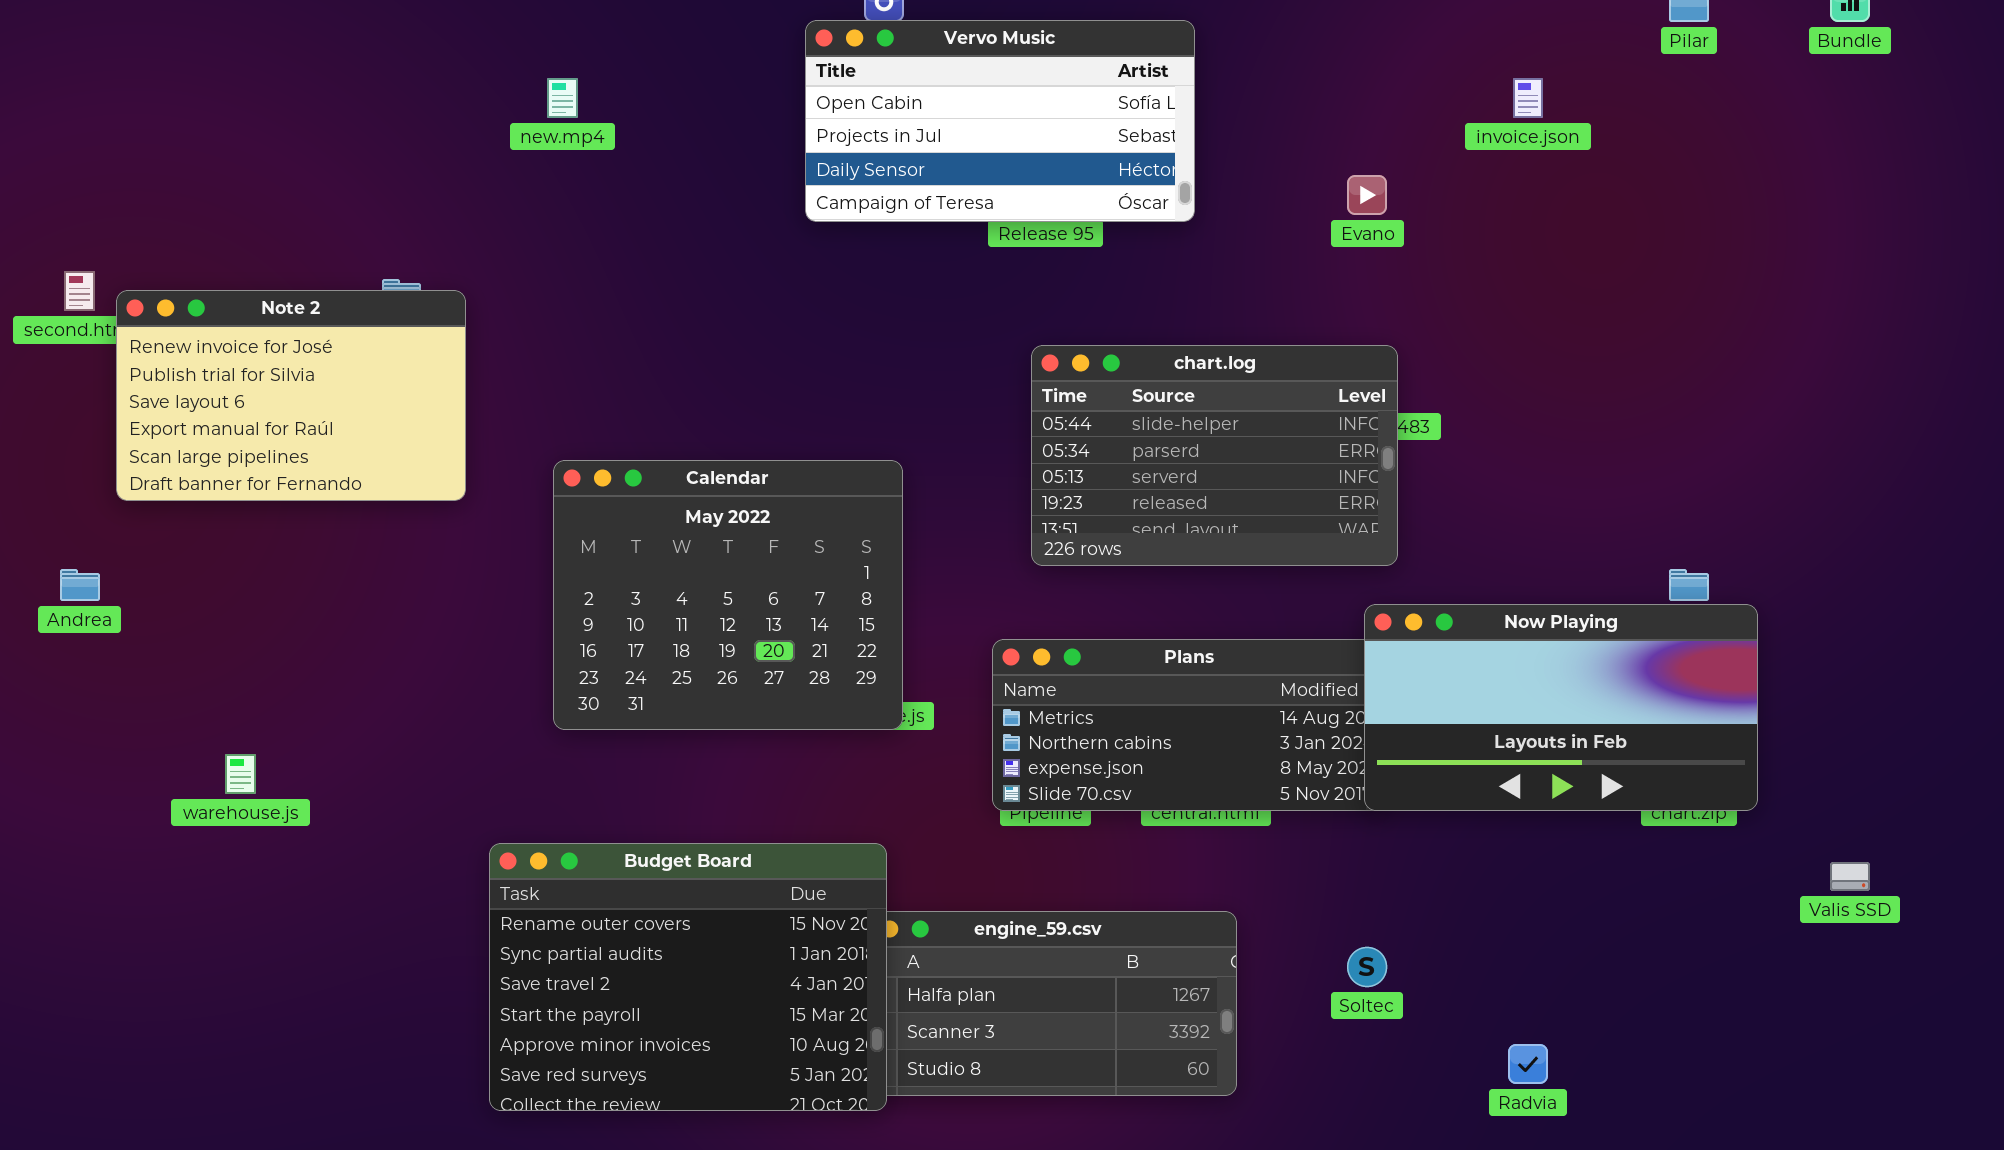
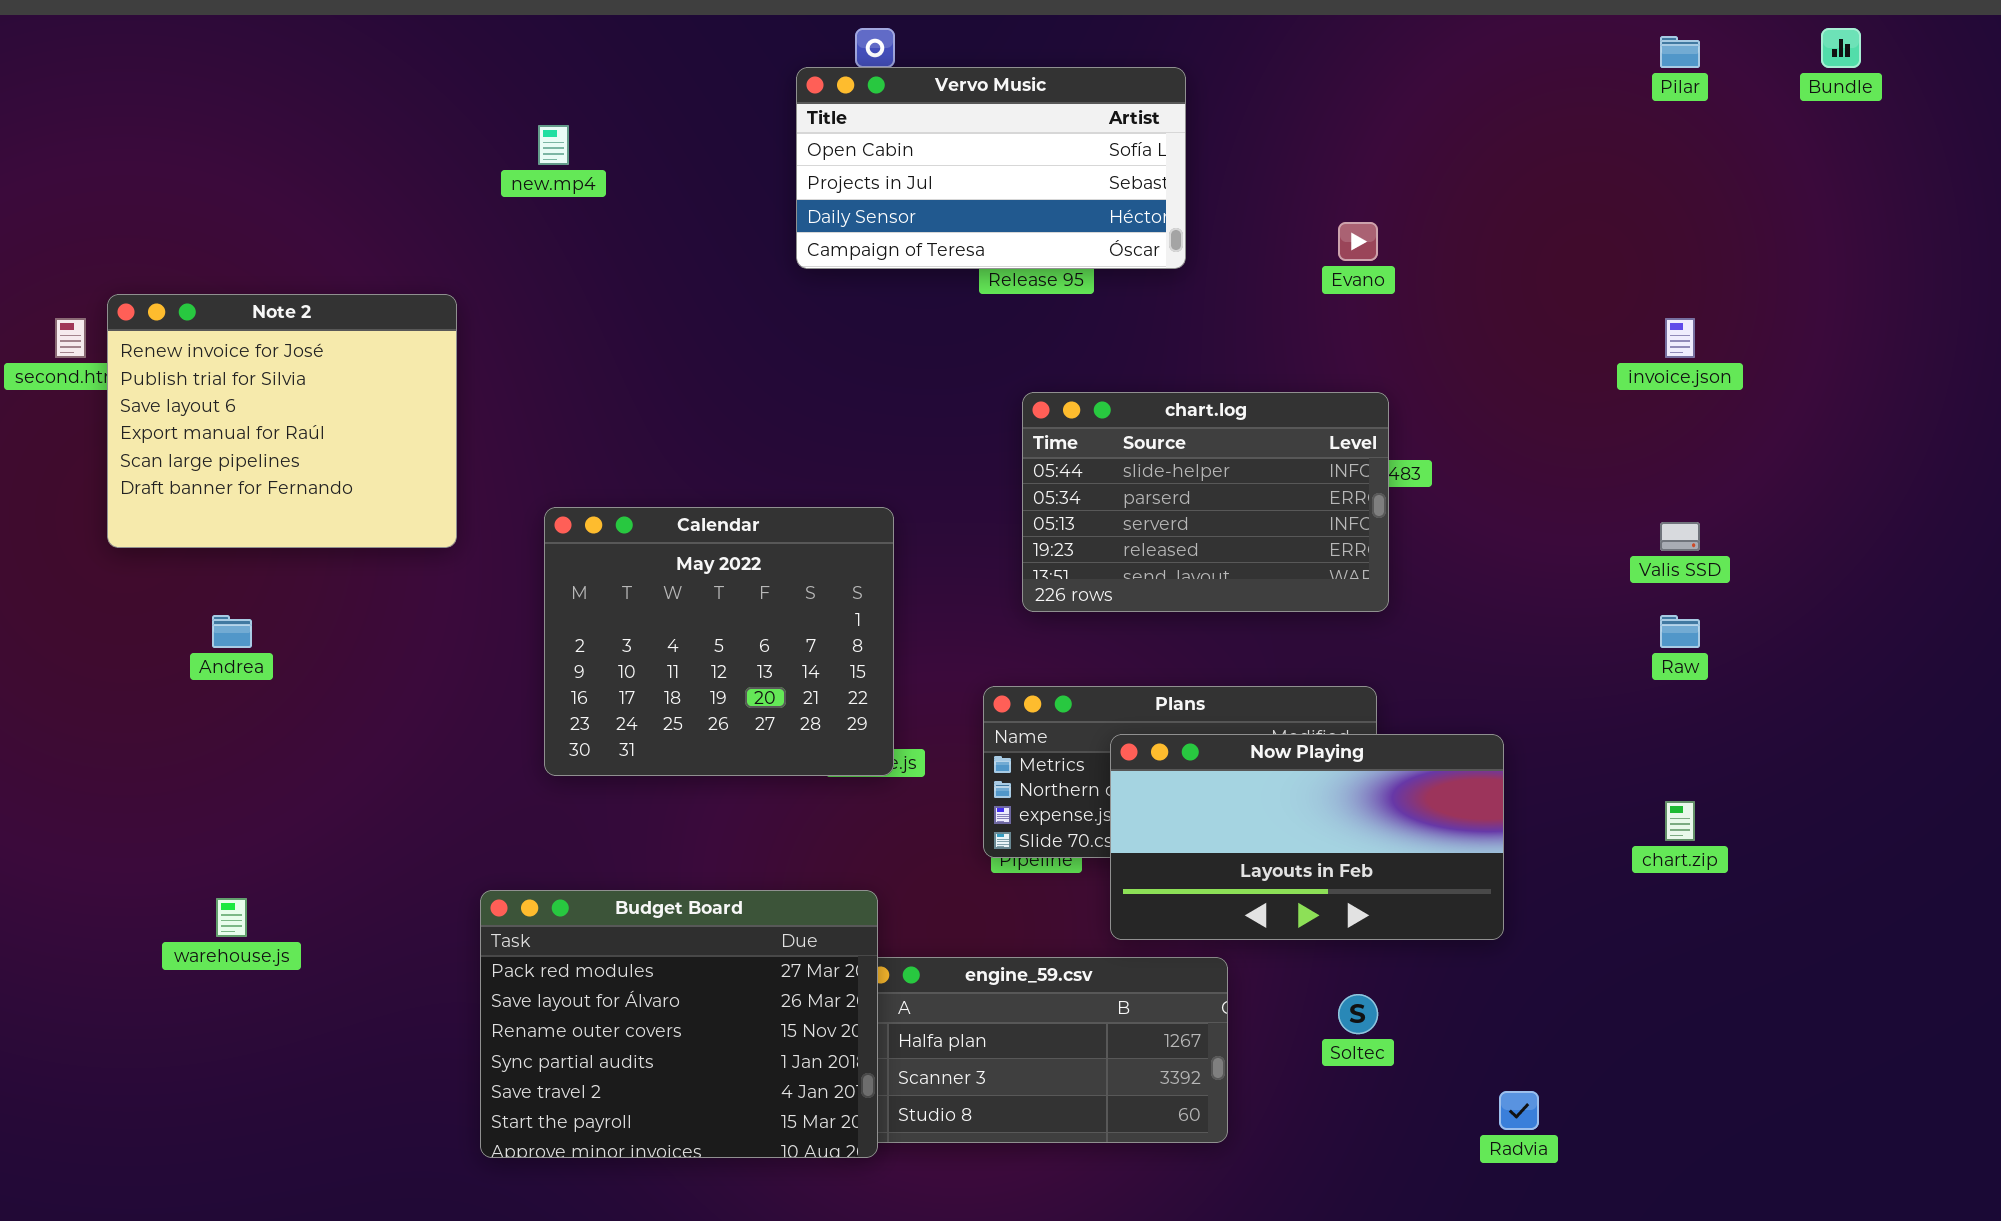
invoice.json: [1513,78,1543,118] -> [1665,318,1695,358], moved
Note 2: [116,290,466,501] -> [107,294,457,548], resized
Andrea: [60,569,100,601] -> [212,615,252,648], moved
Now Playing: [1364,604,1758,811] -> [1110,734,1504,940], moved
warehouse.js: [225,754,256,794] -> [216,898,247,937], moved
Budget Board: [489,843,887,1111] -> [480,890,878,1158], scrolled up 2 rows
Valis SSD: [1830,862,1870,891] -> [1660,522,1700,551], moved

